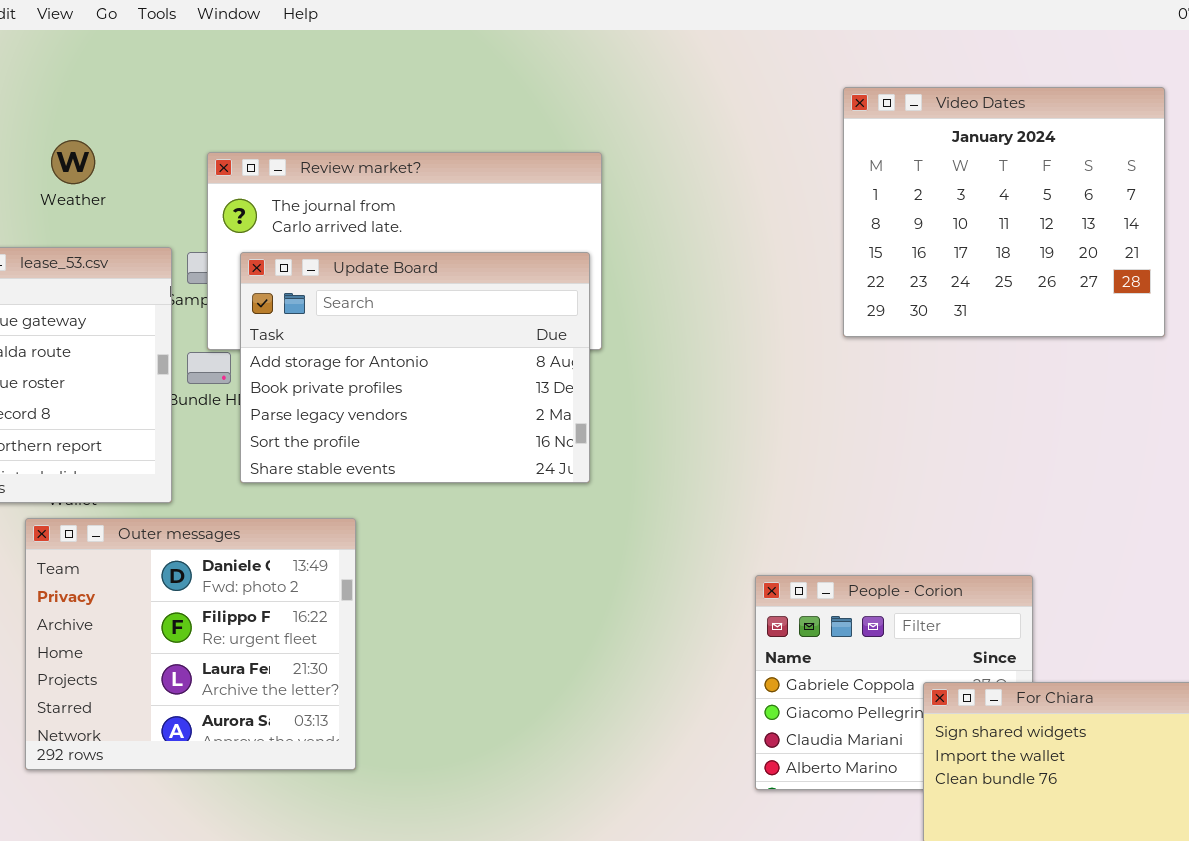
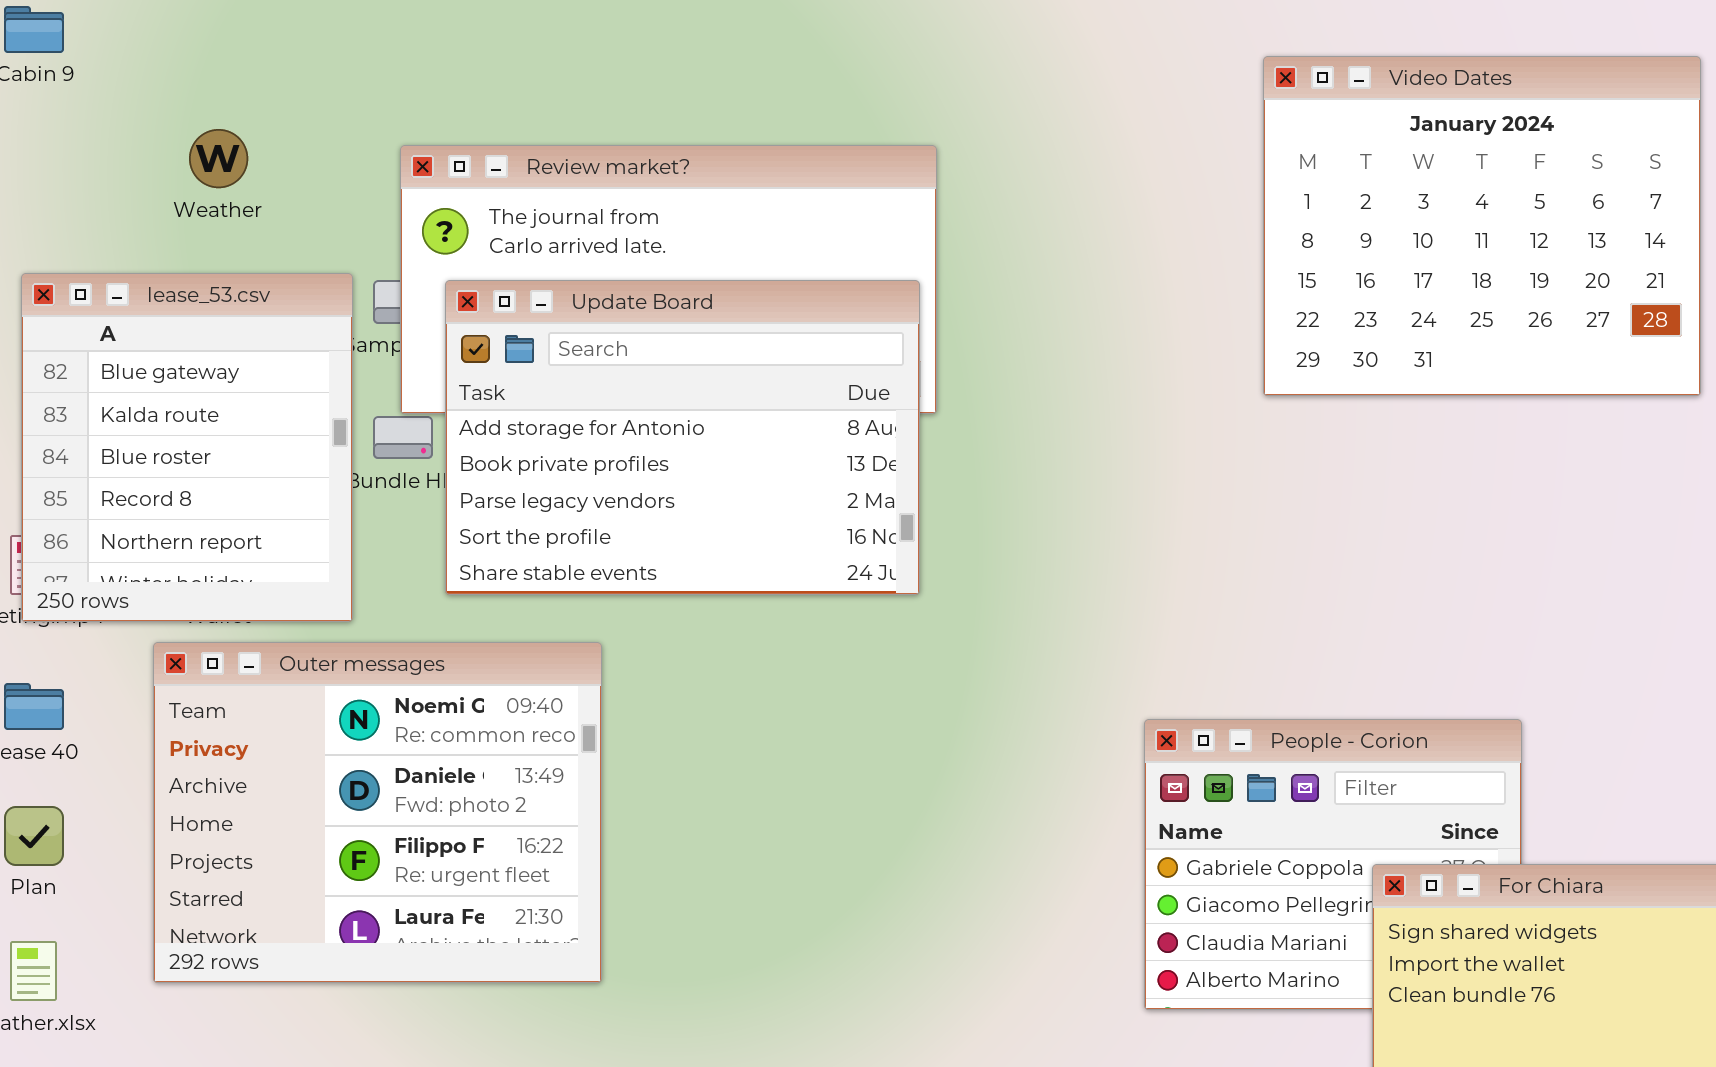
Outer messages: [25,518,356,770] -> [153,642,602,983], scrolled up 1 row

